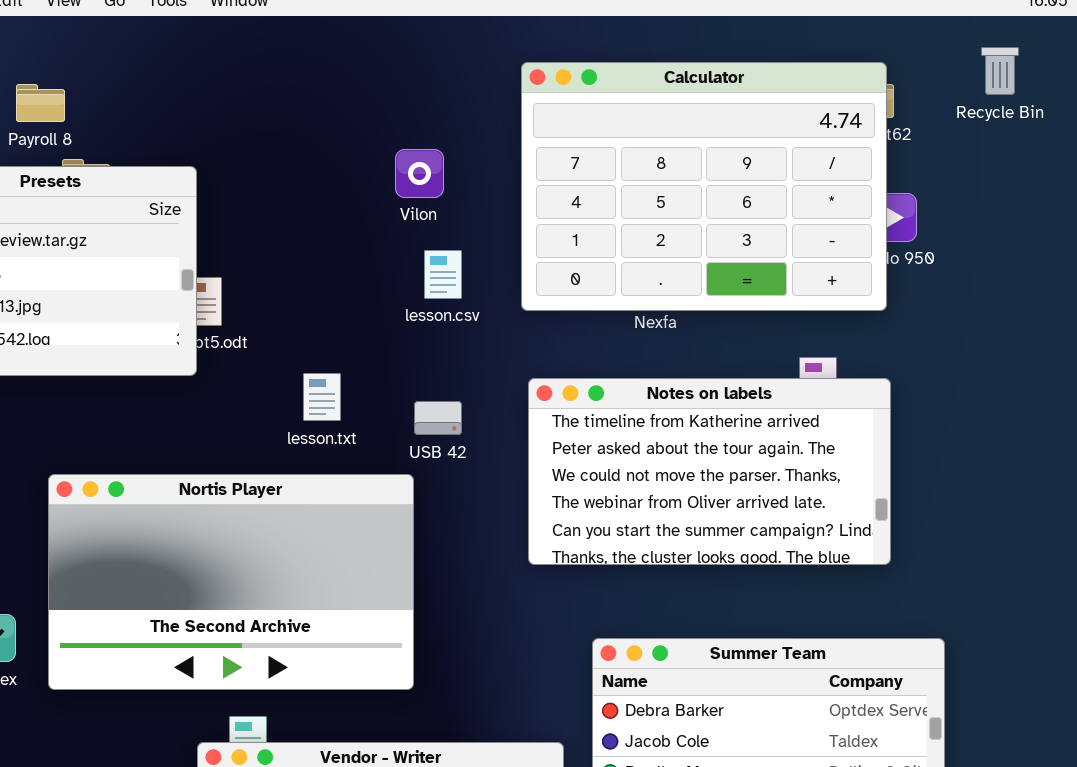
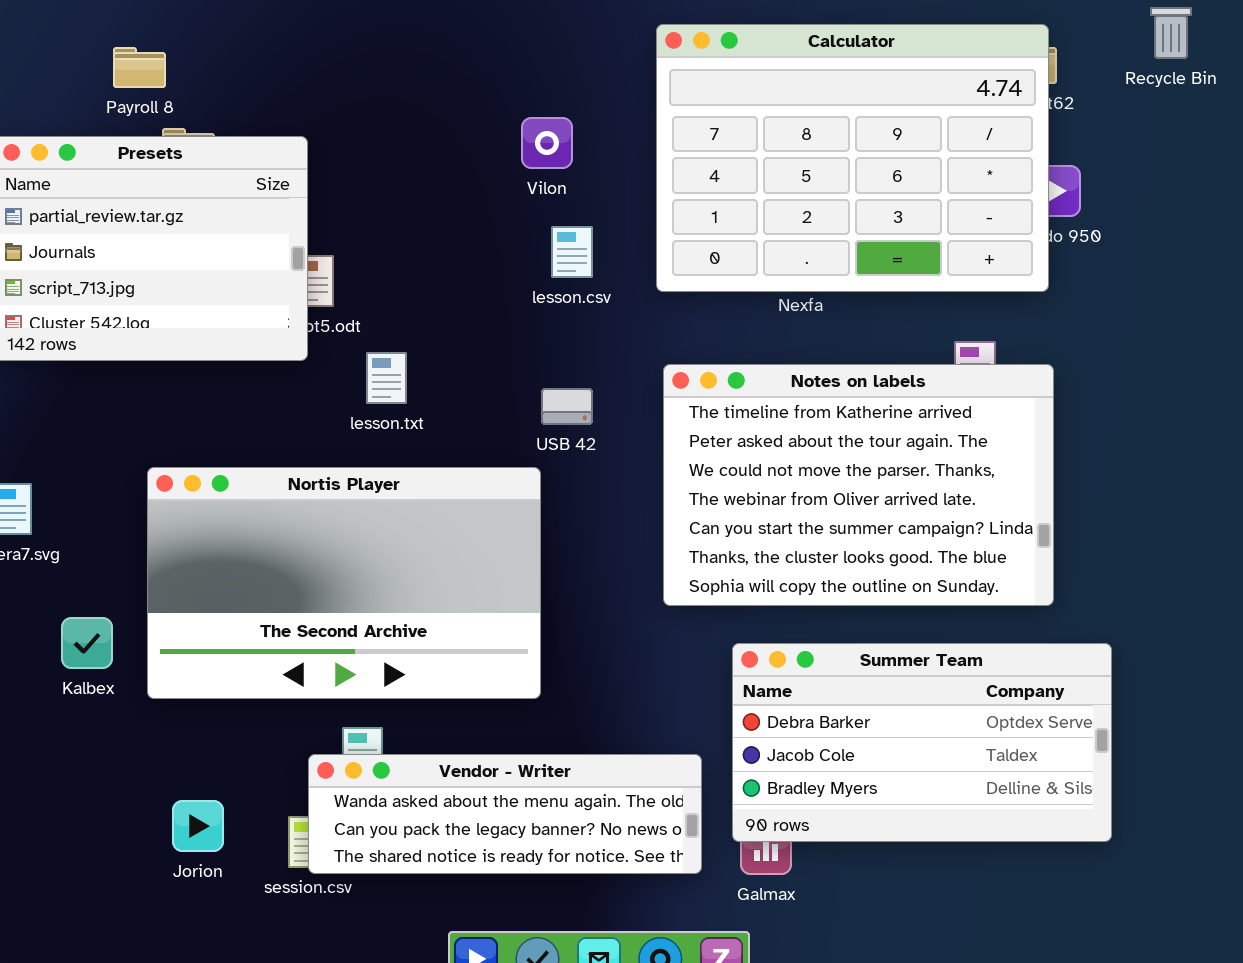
lesson.txt: [303,373,341,421] -> [366,352,407,404], moved
Notes on labels: [528,378,891,565] -> [663,364,1054,606], resized

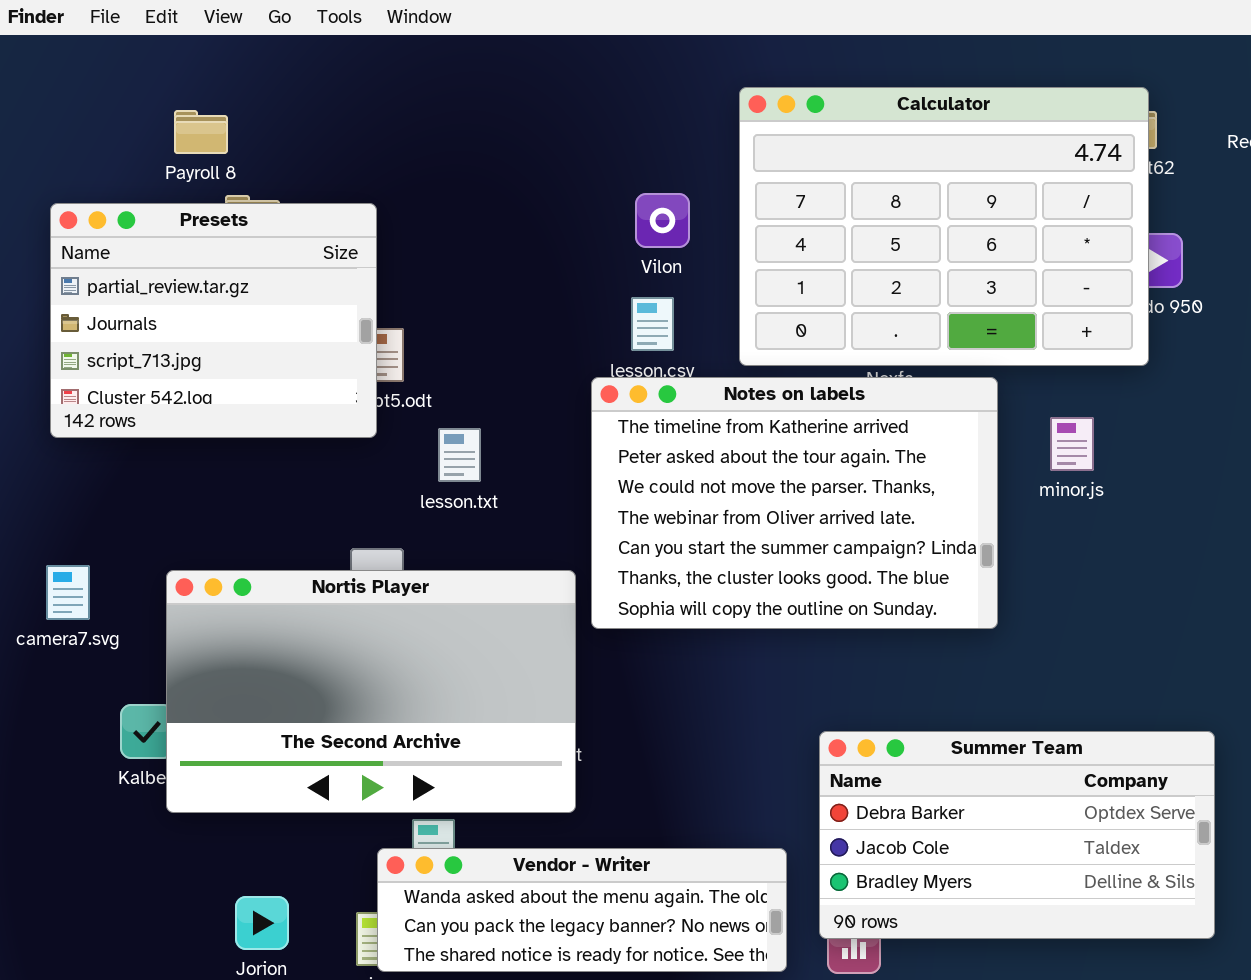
Vilon: [521,117,573,169] -> [635,193,690,248], moved
Notes on labels: [663,364,1054,606] -> [591,377,998,629], moved
Nortis Player: [147,467,541,699] -> [166,570,576,813], moved

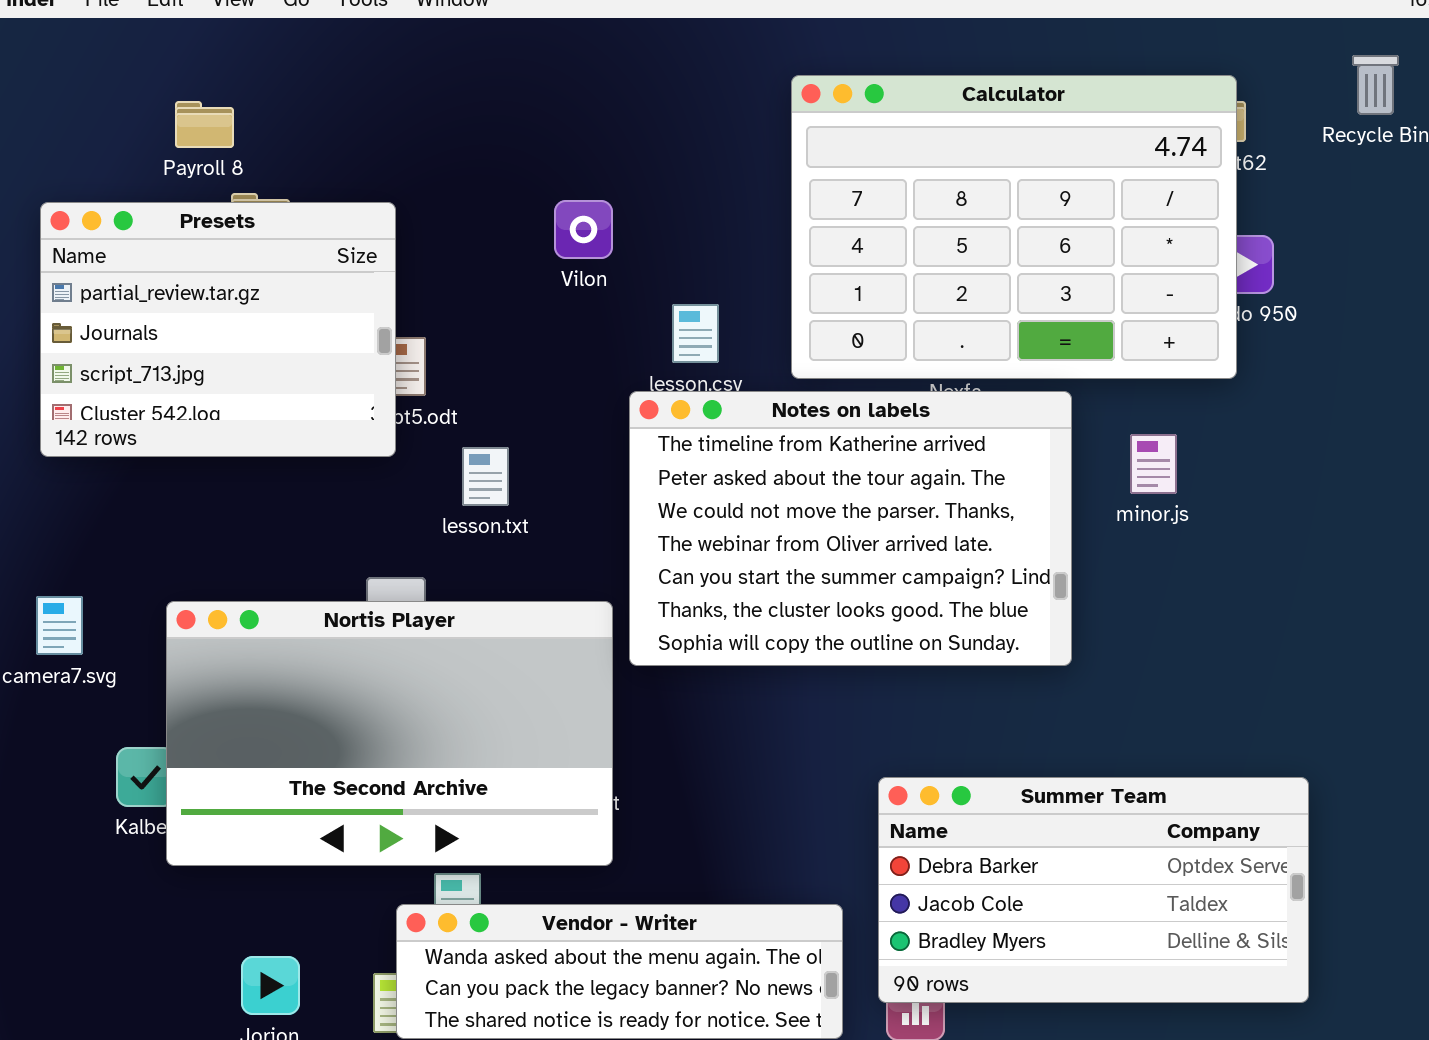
Vilon: [635,193,690,248] -> [554,200,613,259], moved

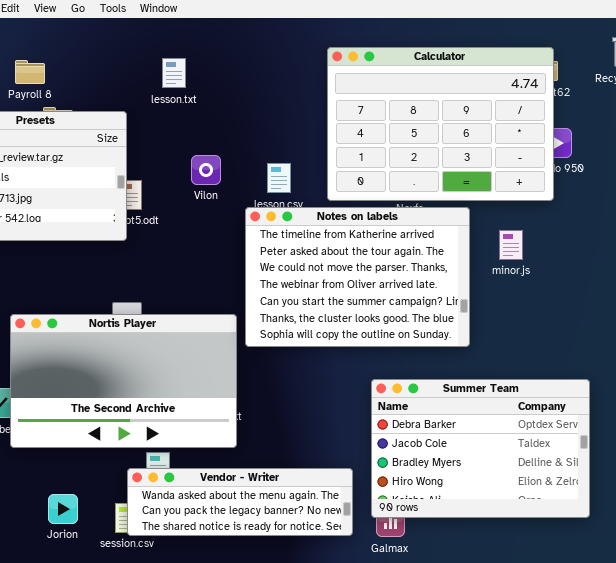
Vilon: [554,200,613,259] -> [191,155,221,185], moved
lesson.txt: [462,447,509,506] -> [162,58,186,88], moved
Summer Team: [878,777,1309,1003] -> [371,379,590,518], resized

